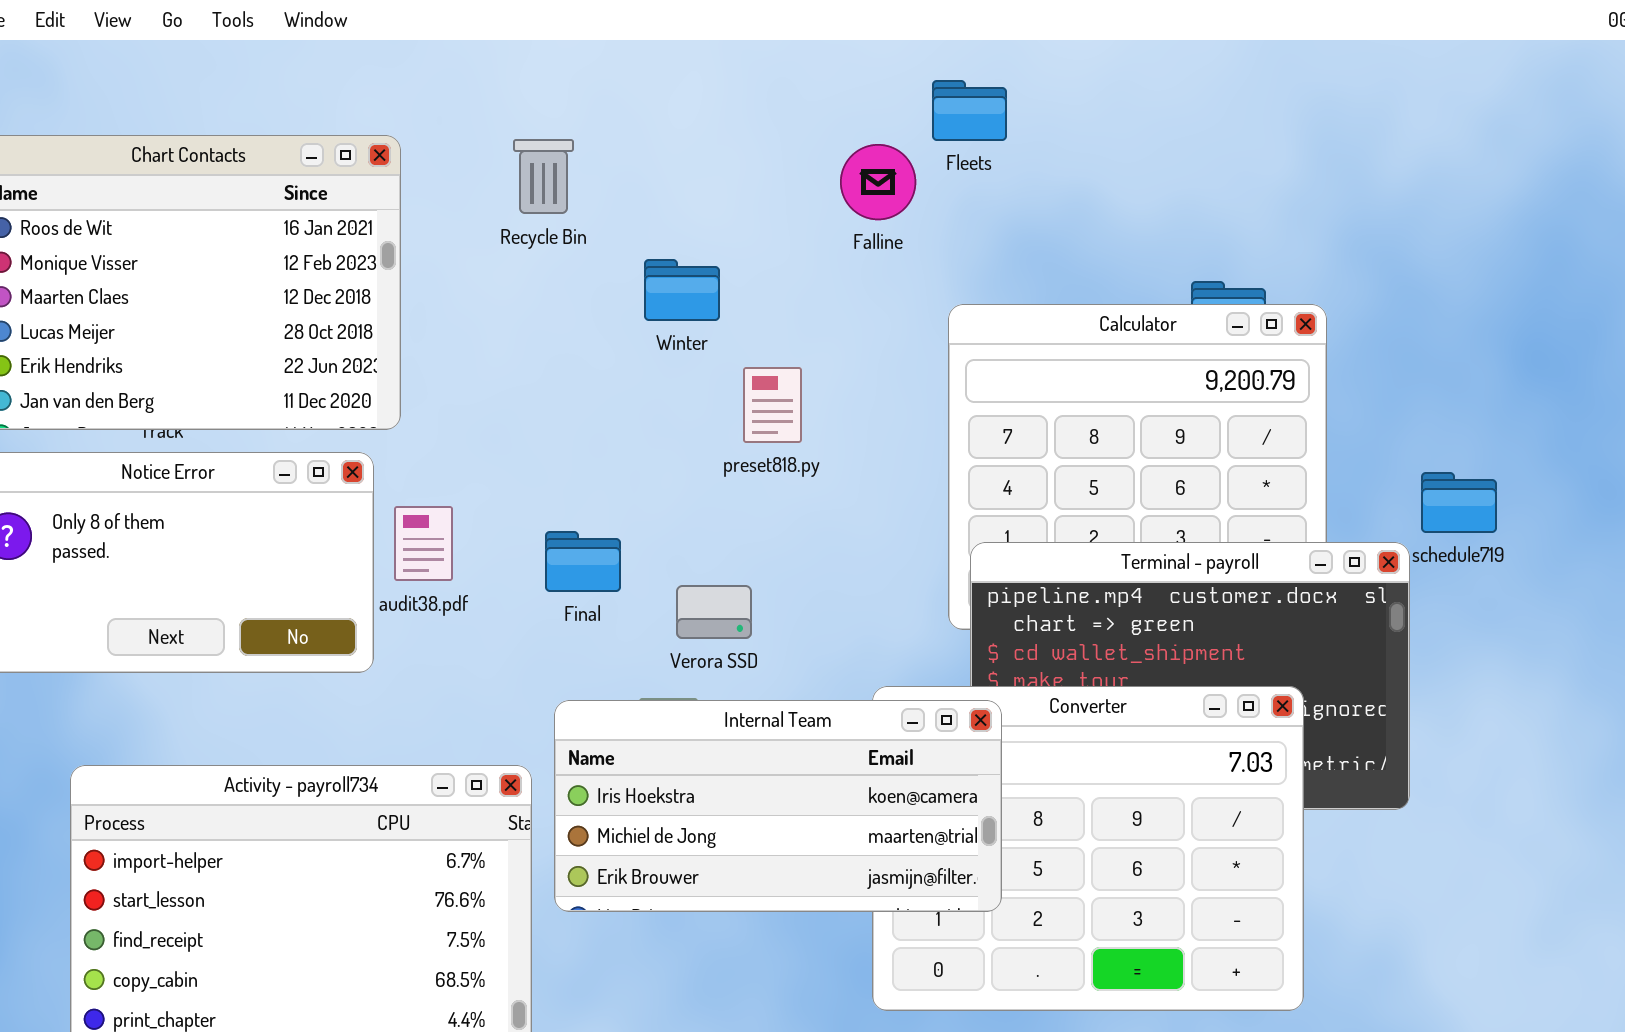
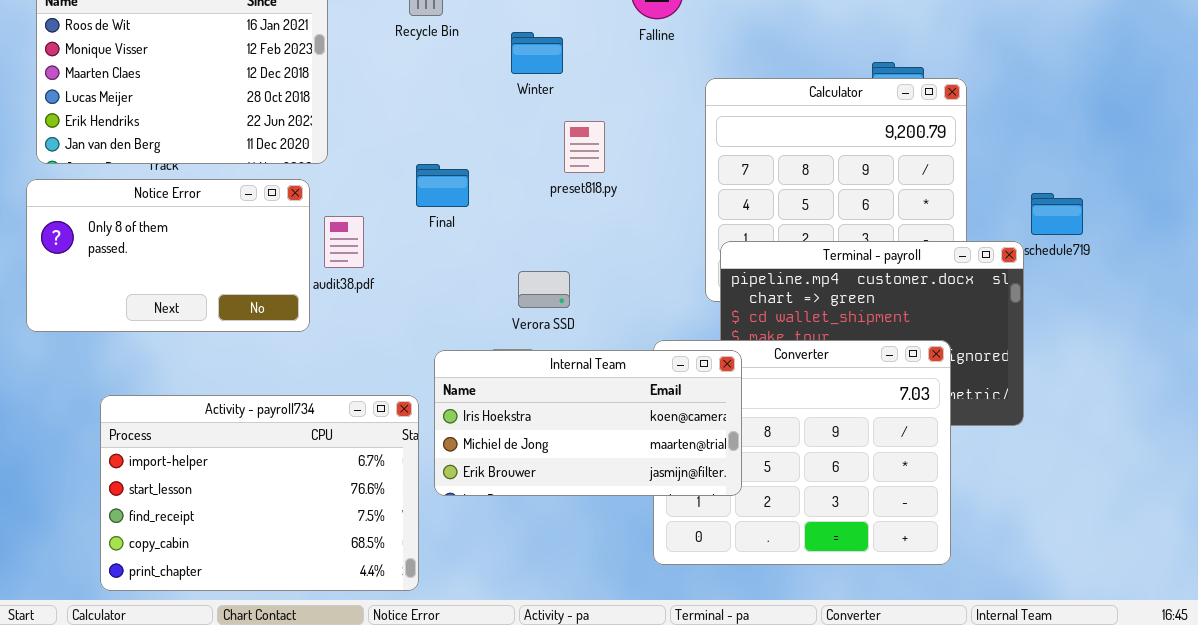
Winter: [644,259,720,321] -> [511,32,563,74], moved
Final: [545,531,621,592] -> [416,164,469,207], moved

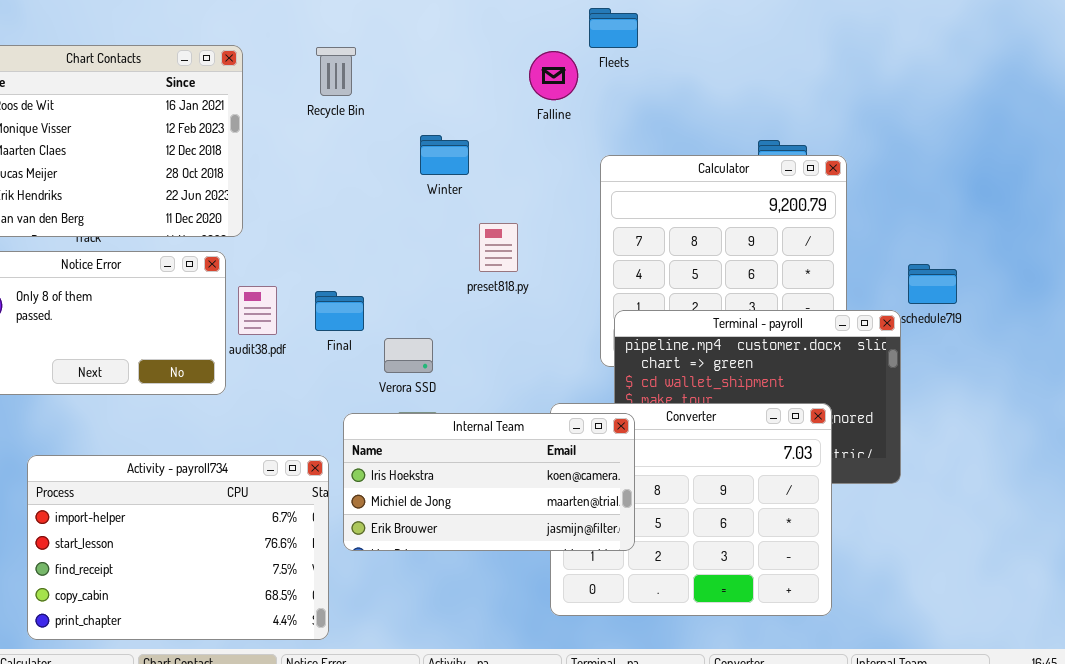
Winter: [511,32,563,74] -> [420,135,469,175], moved
preset818.py: [564,121,605,173] -> [479,223,518,272], moved
Final: [416,164,469,207] -> [315,291,364,331], moved
Verora SSD: [518,271,570,308] -> [384,338,433,373], moved

